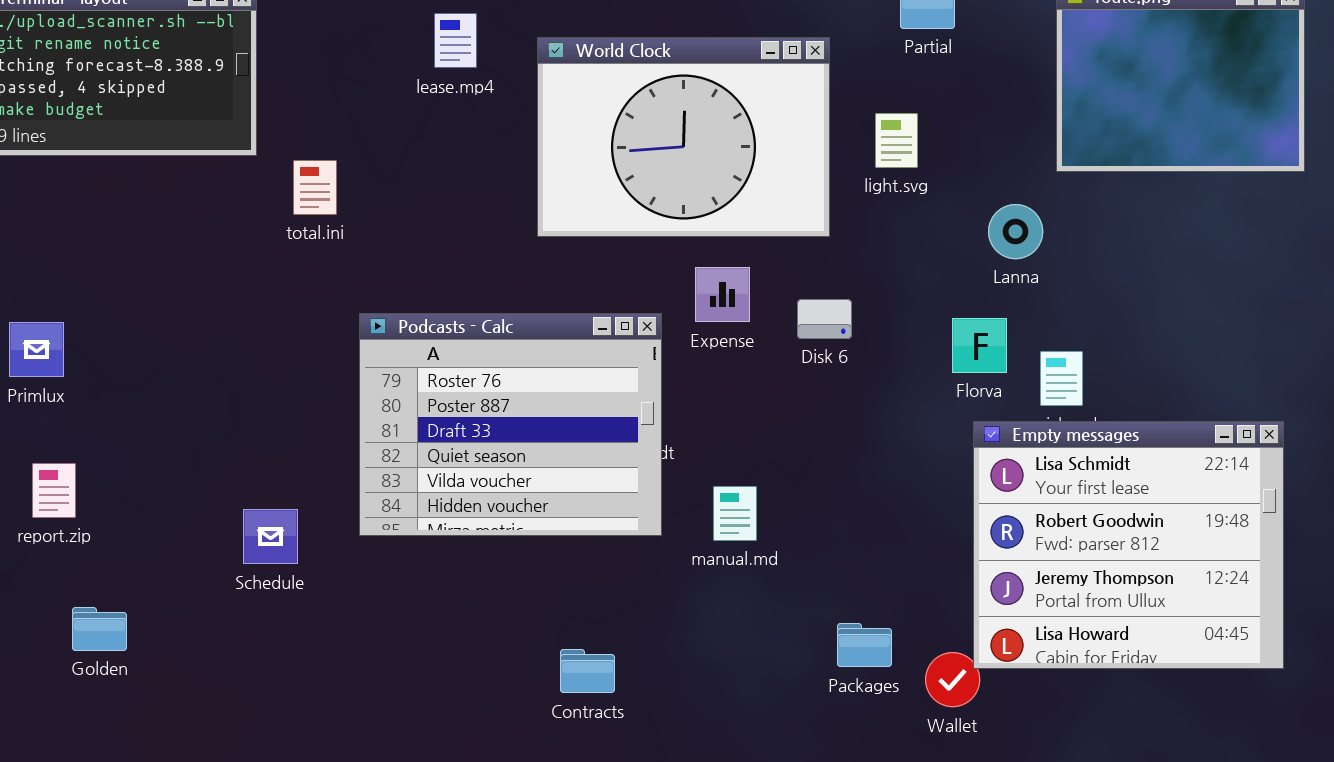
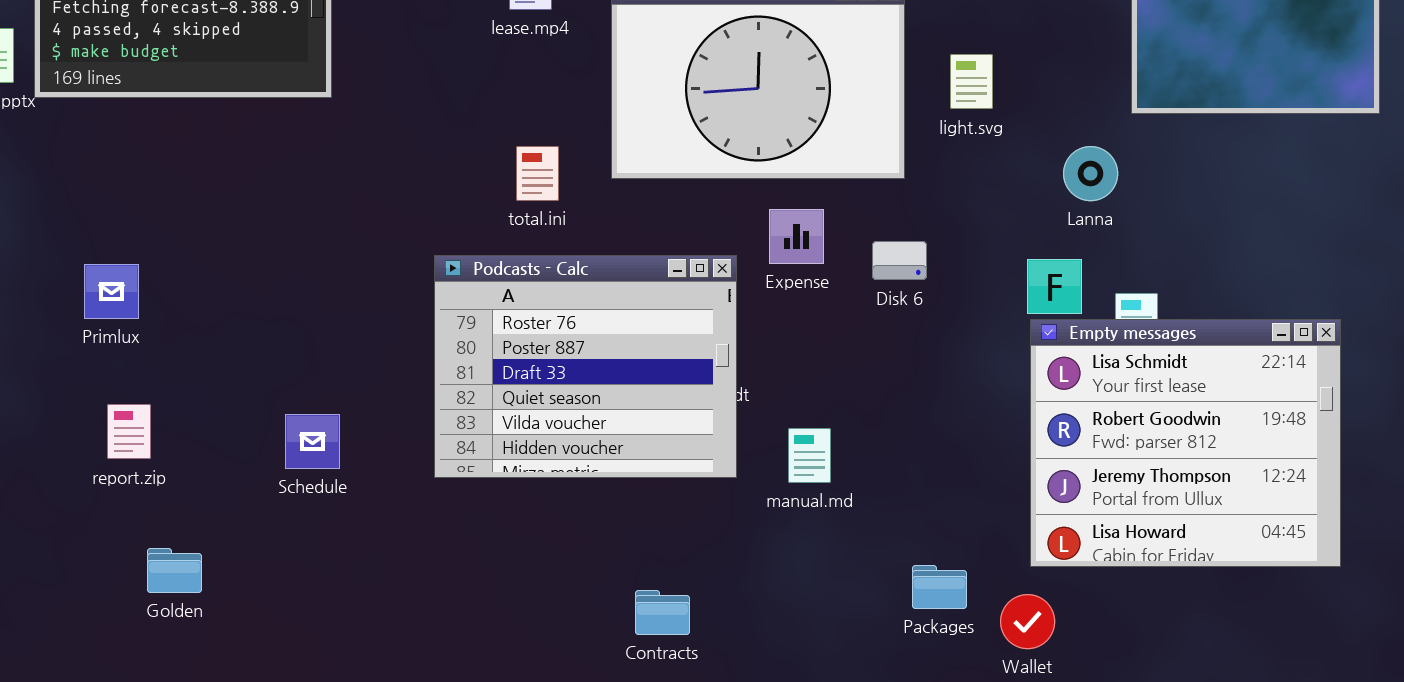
total.ini: [293,160,337,215] -> [516,146,559,201], moved
Empty messages: [973,421,1284,669] -> [1030,319,1341,567], moved
Schedule: [243,509,298,564] -> [285,414,340,469], moved

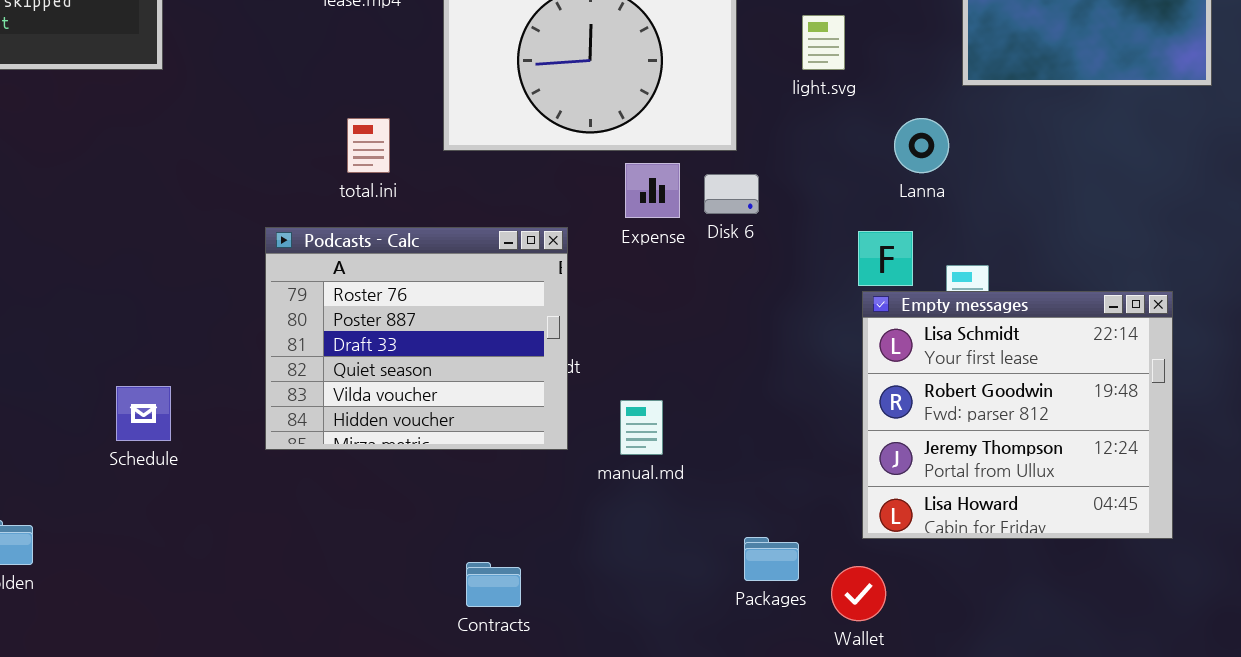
light.svg: [950,54,993,109] -> [802,15,845,70], moved
Expense: [769,209,824,264] -> [625,163,680,218], moved
Disk 6: [872,241,927,280] -> [704,174,759,214], moved

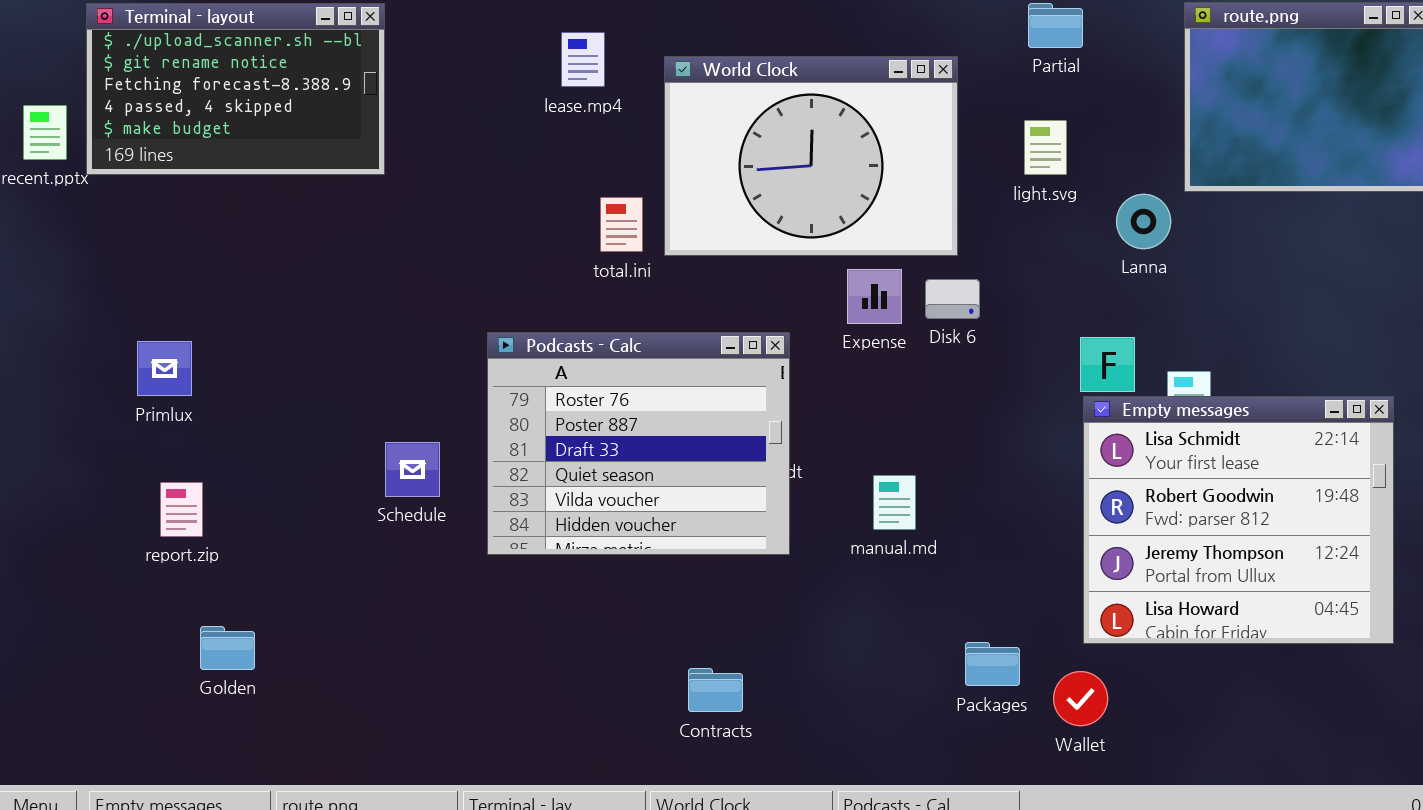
total.ini: [347,118,390,173] -> [600,197,643,252], moved
Lanna: [894,118,949,173] -> [1116,194,1171,249], moved
Schedule: [116,386,171,441] -> [385,442,440,497], moved
manual.md: [620,400,663,455] -> [873,475,916,530], moved

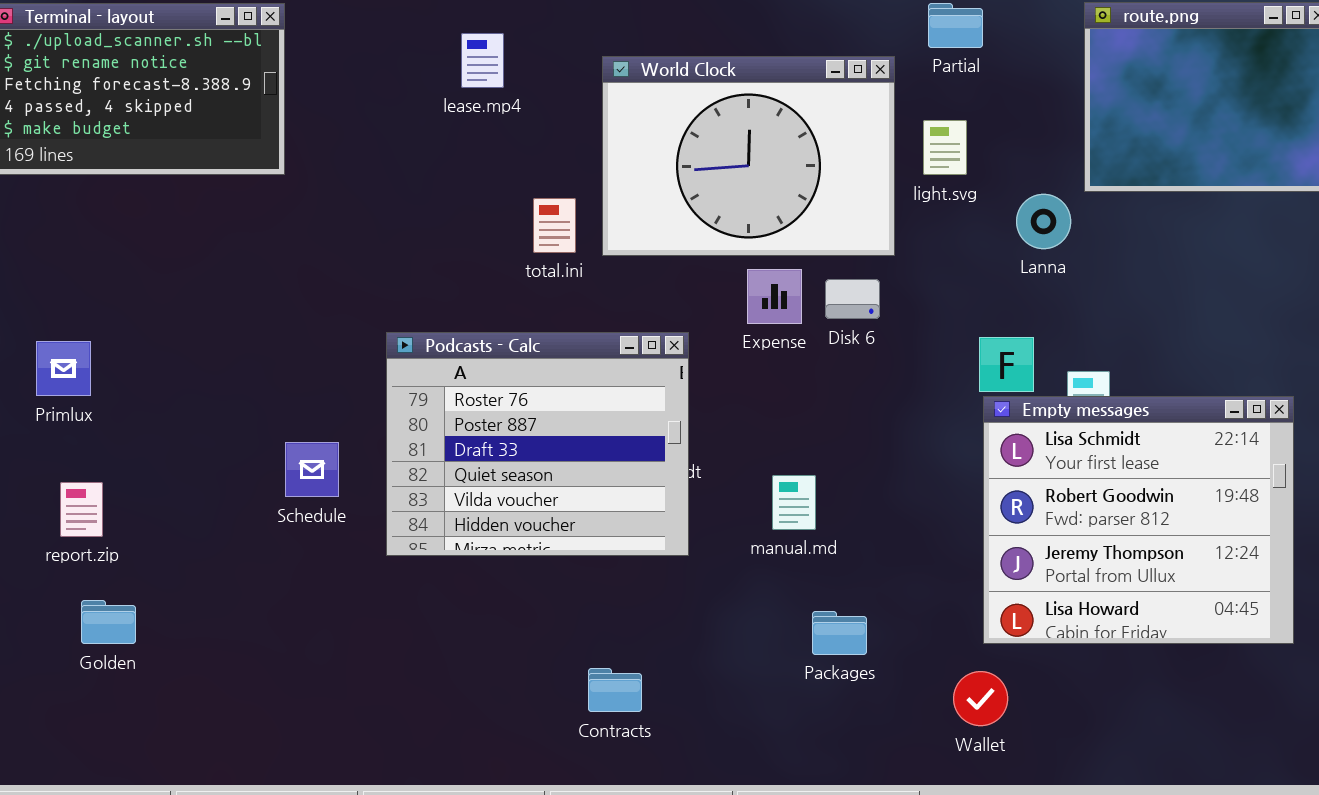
World Clock: [664,56,958,256] -> [602,56,895,256], moved
total.ini: [600,197,643,252] -> [533,198,576,253], moved
Golden: [200,626,255,670] -> [81,600,136,644], moved
Packages: [965,642,1020,686] -> [812,611,867,655], moved

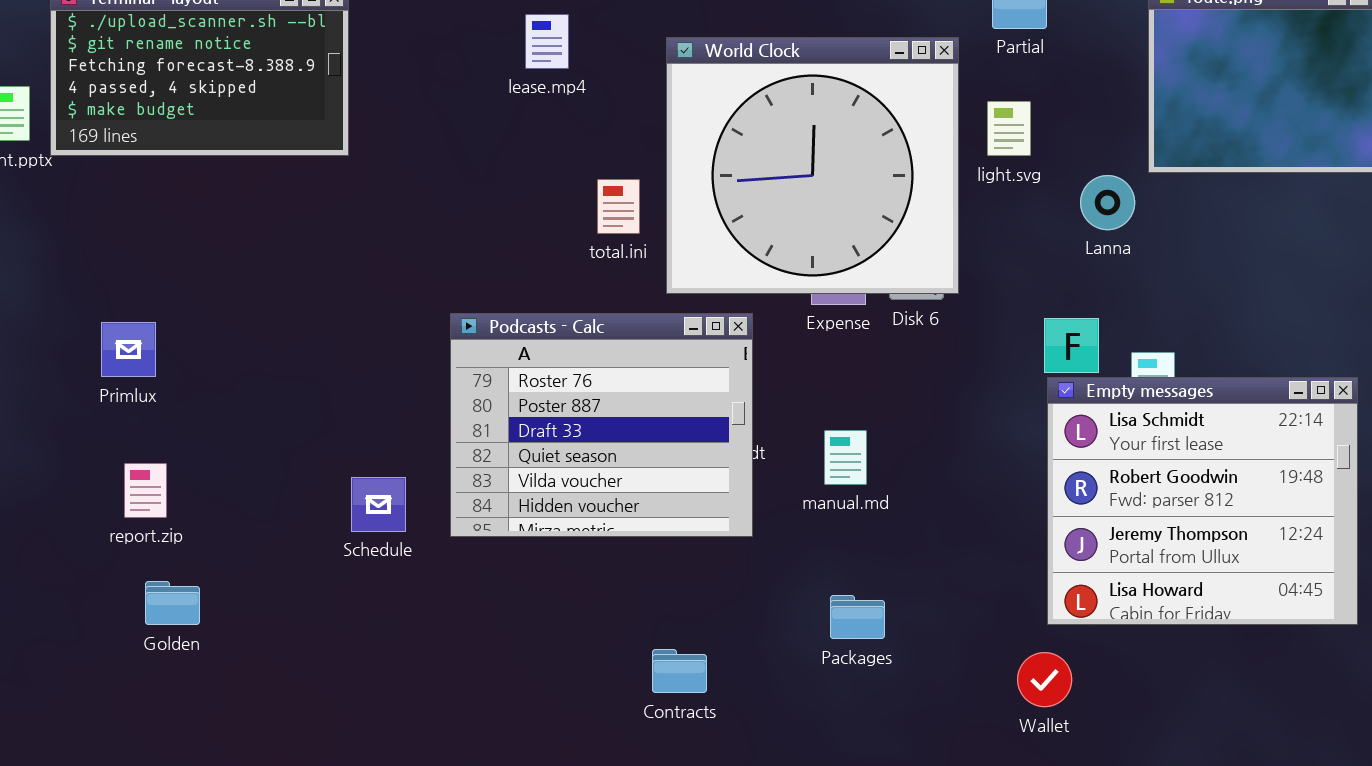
World Clock: [602,56,895,256] -> [666,37,959,294], resized
Schedule: [285,442,339,497] -> [351,477,406,532], moved
manual.md: [772,475,816,530] -> [824,430,867,485], moved
Packages: [812,611,867,655] -> [830,595,885,639], moved

